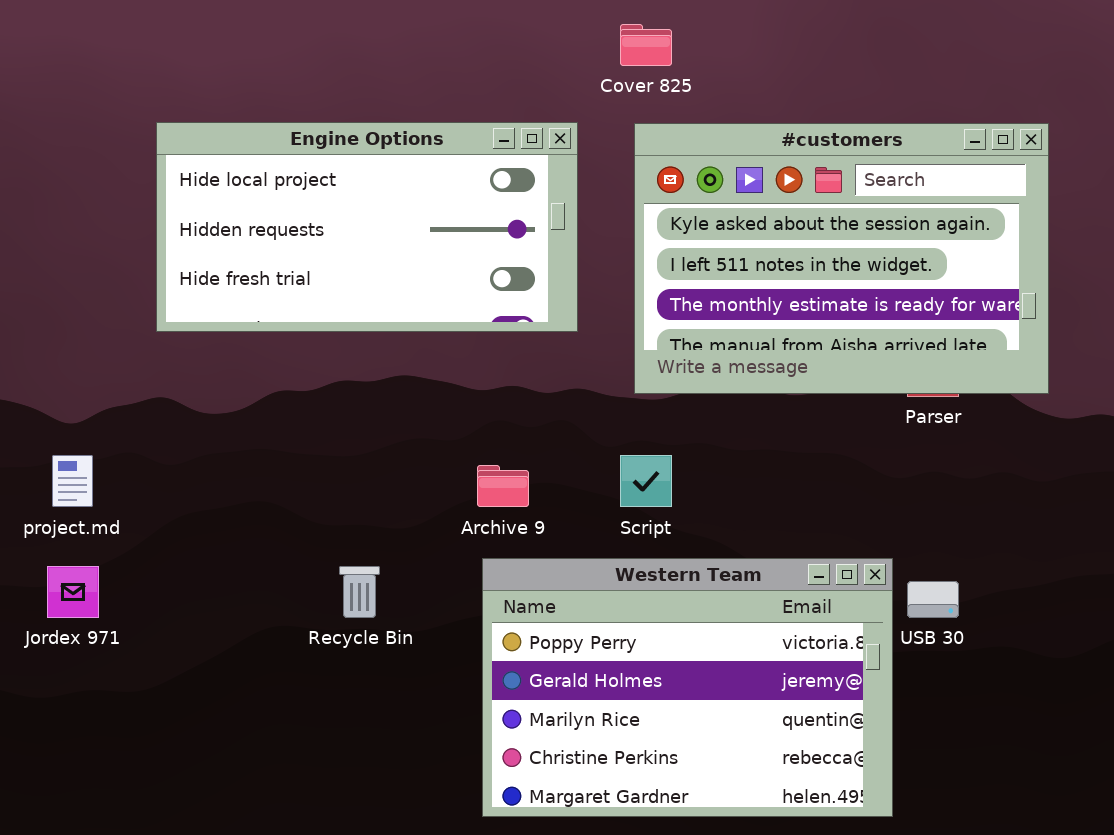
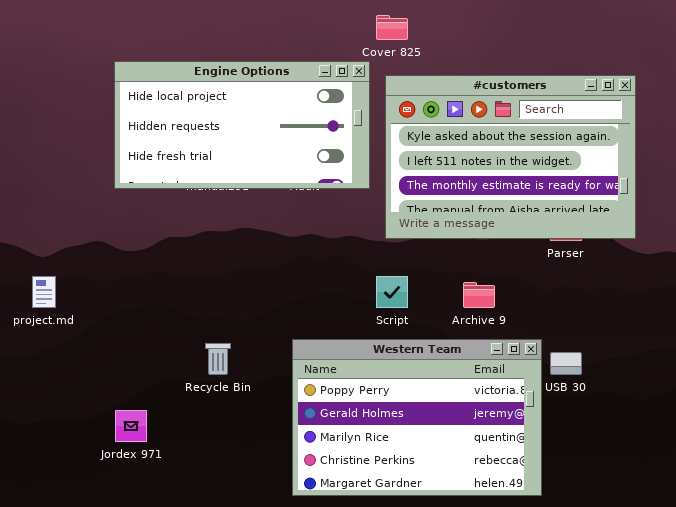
Engine Options: [156,122,578,332] -> [114,61,370,189], moved
Archive 9: [477,465,529,507] -> [463,282,495,308], moved
Jordex 971: [47,566,99,618] -> [115,410,147,442], moved

